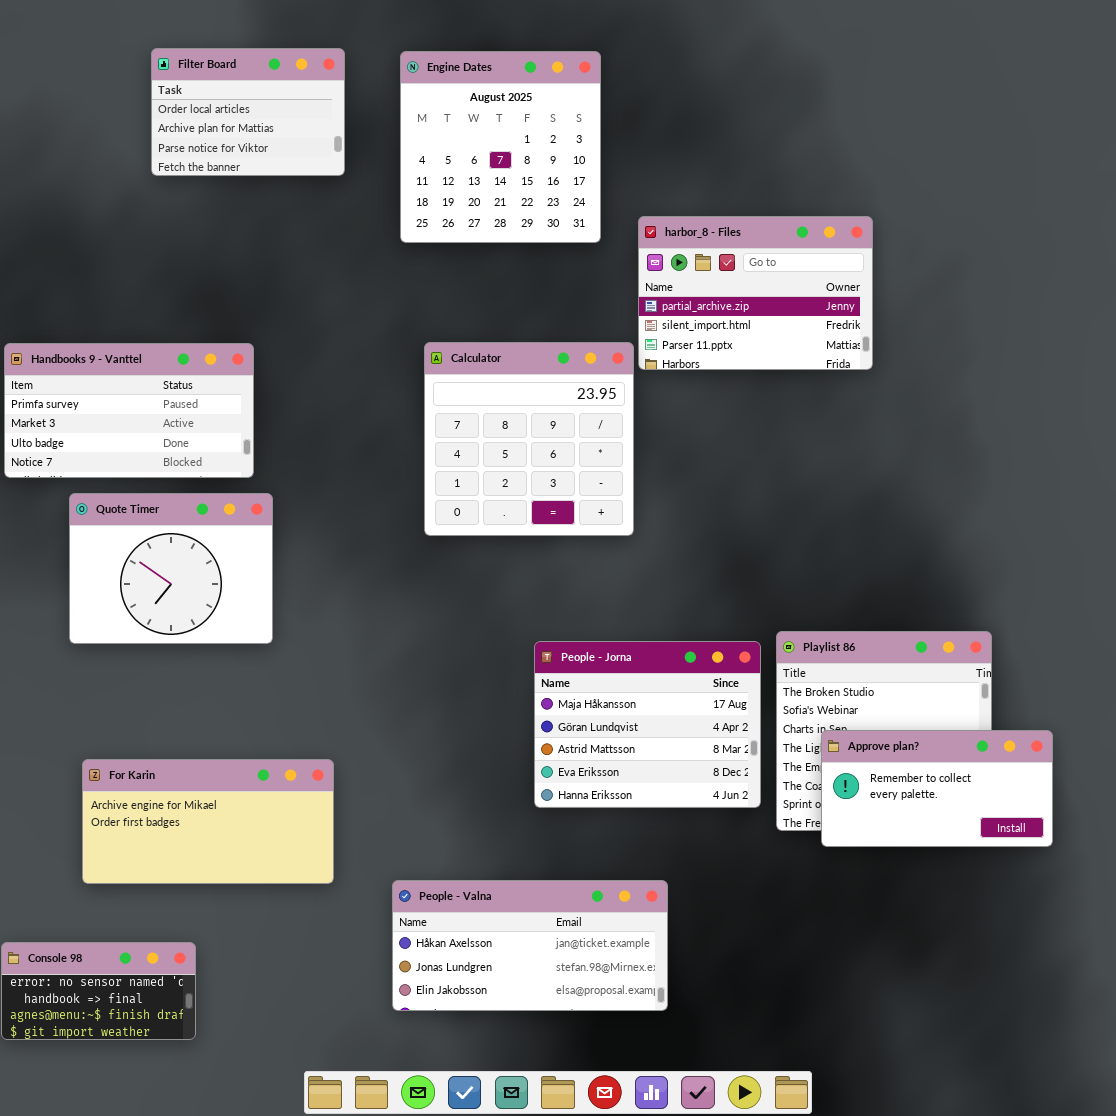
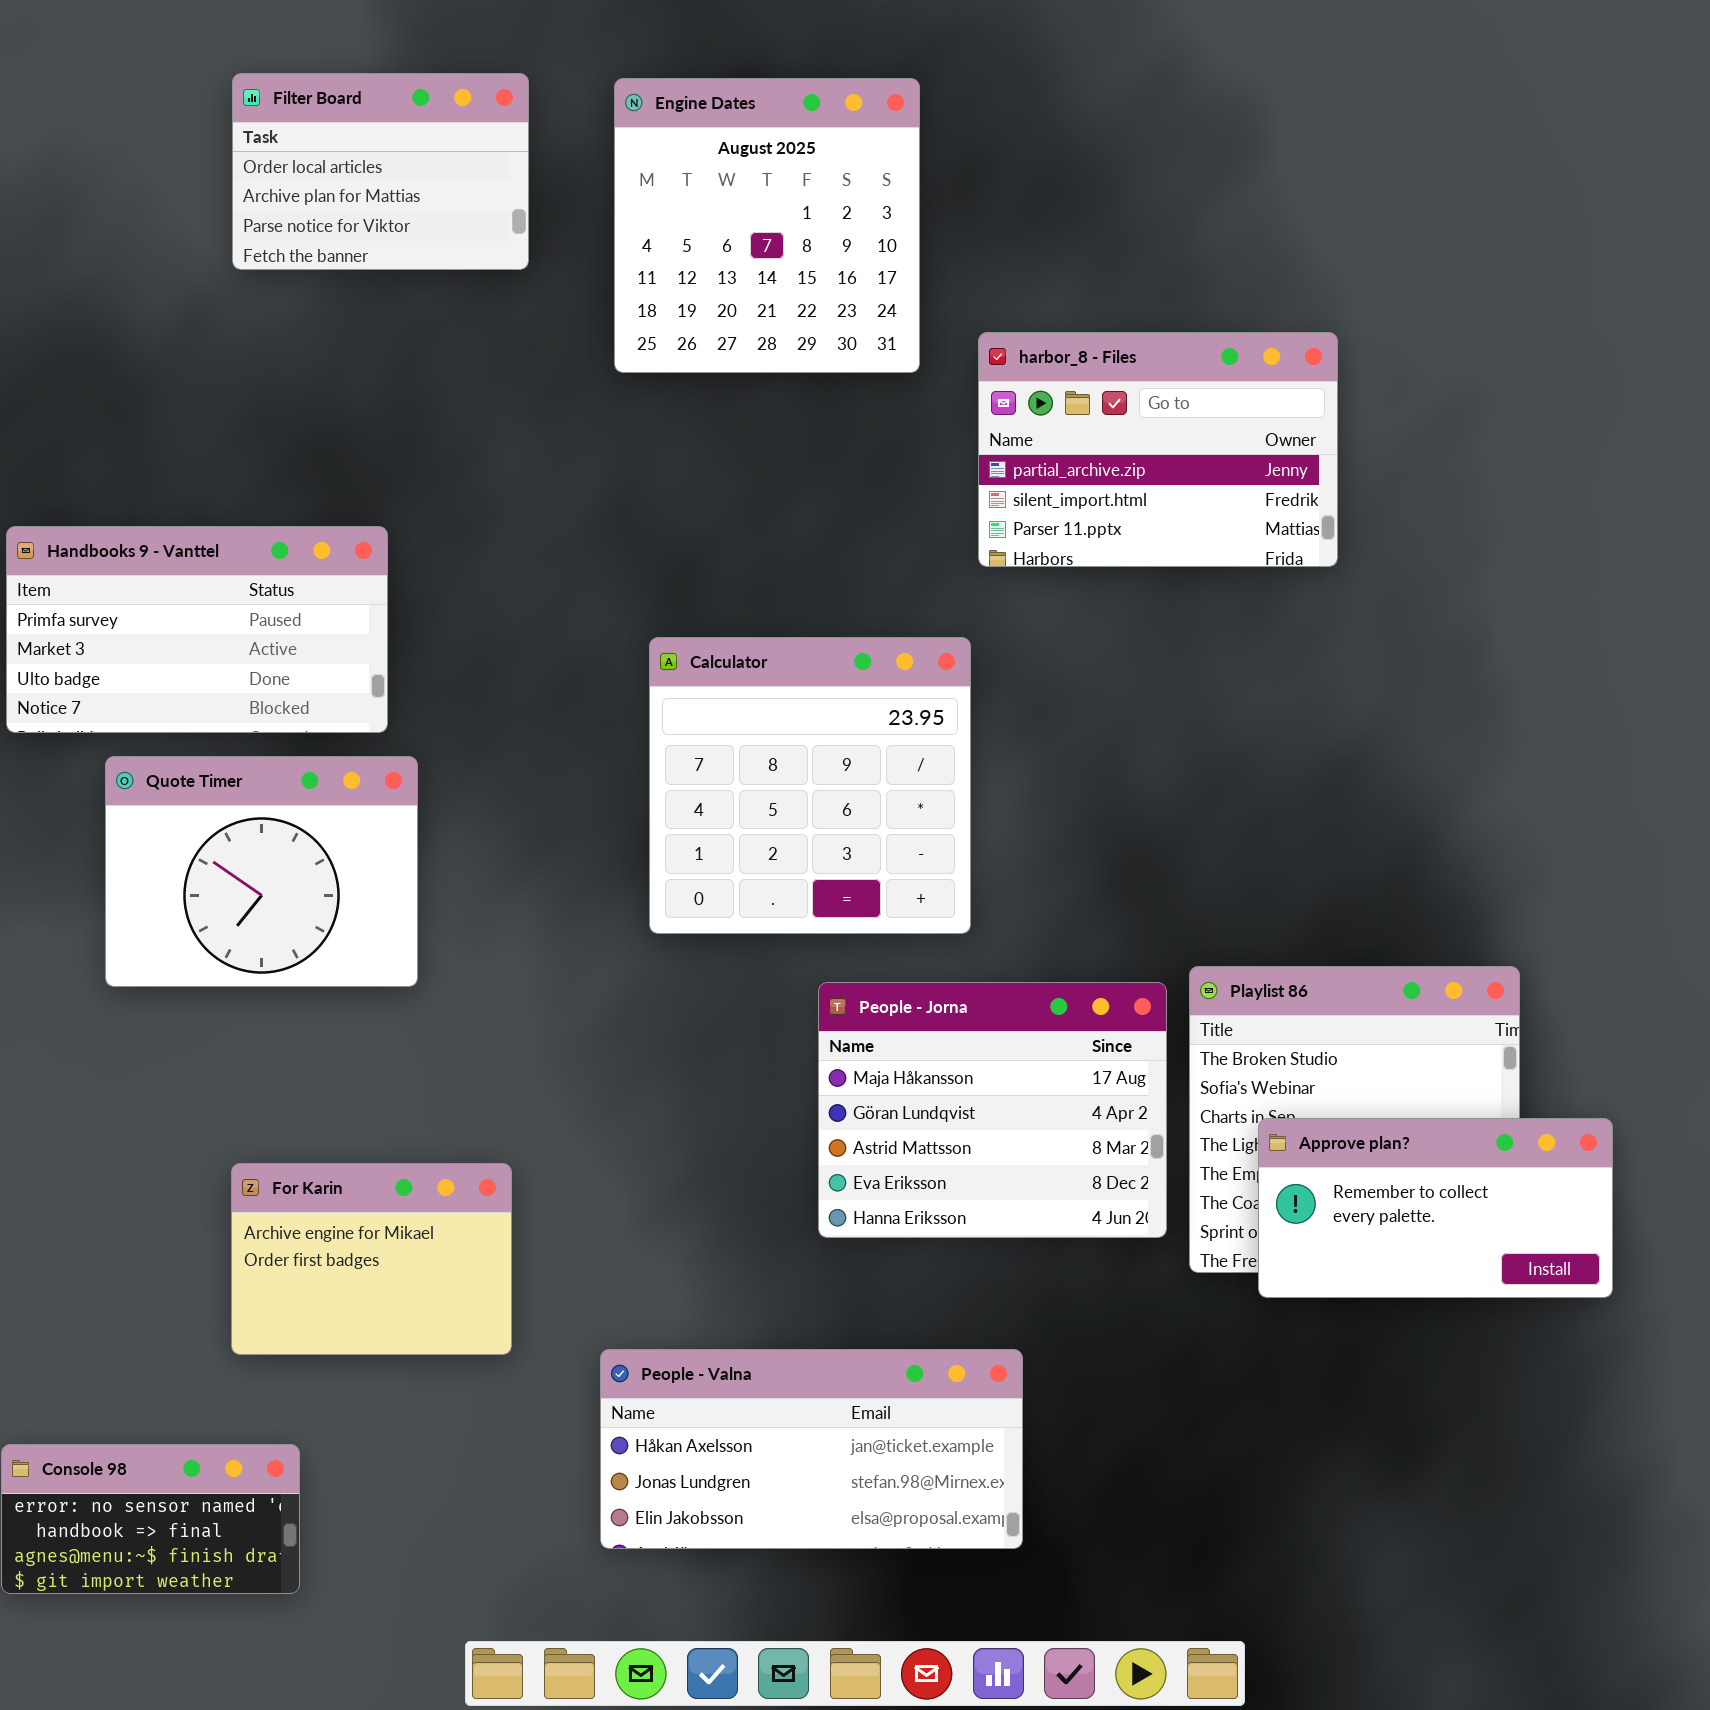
Calculator: [424,342,634,536] -> [649,637,971,934], moved
For Karin: [82,759,334,884] -> [231,1163,512,1355], resized

